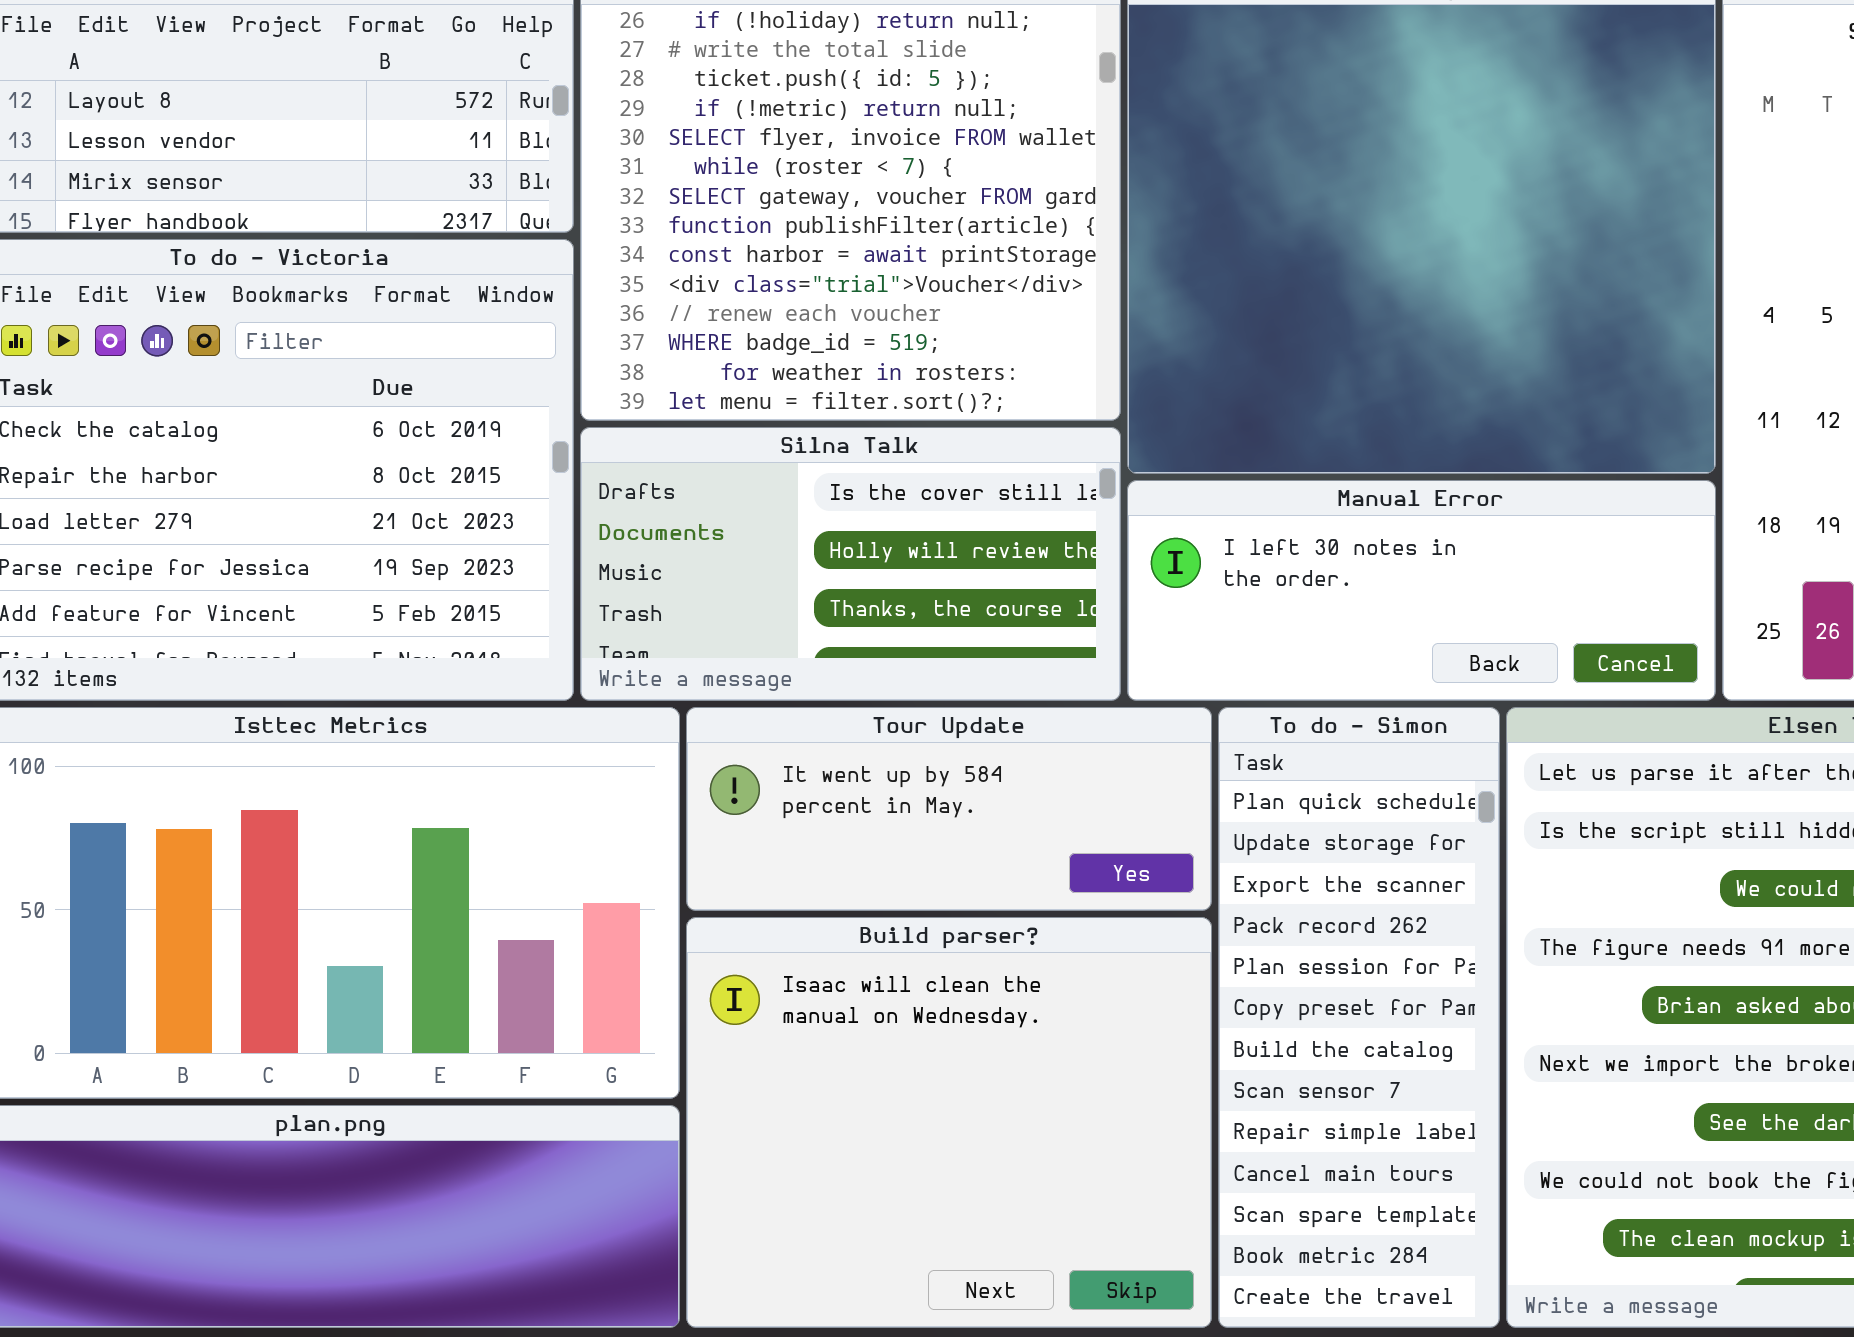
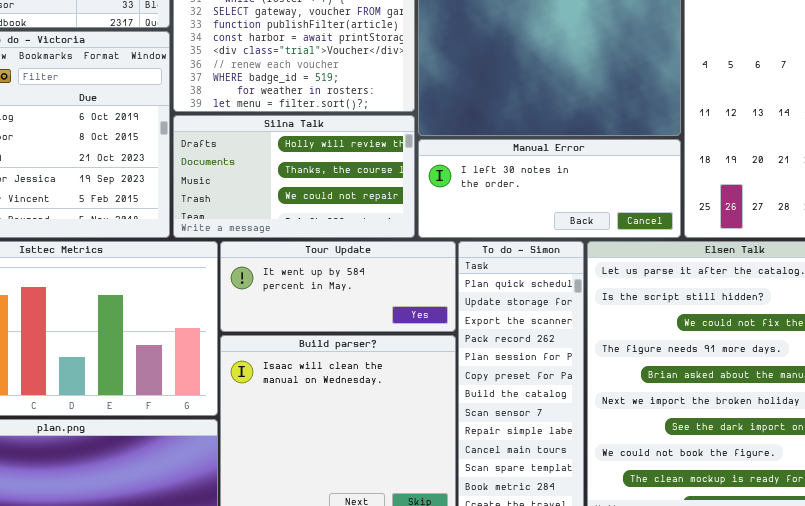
Silna Talk: [580,427,1121,701] -> [173,115,415,238], scrolled down 1 row

